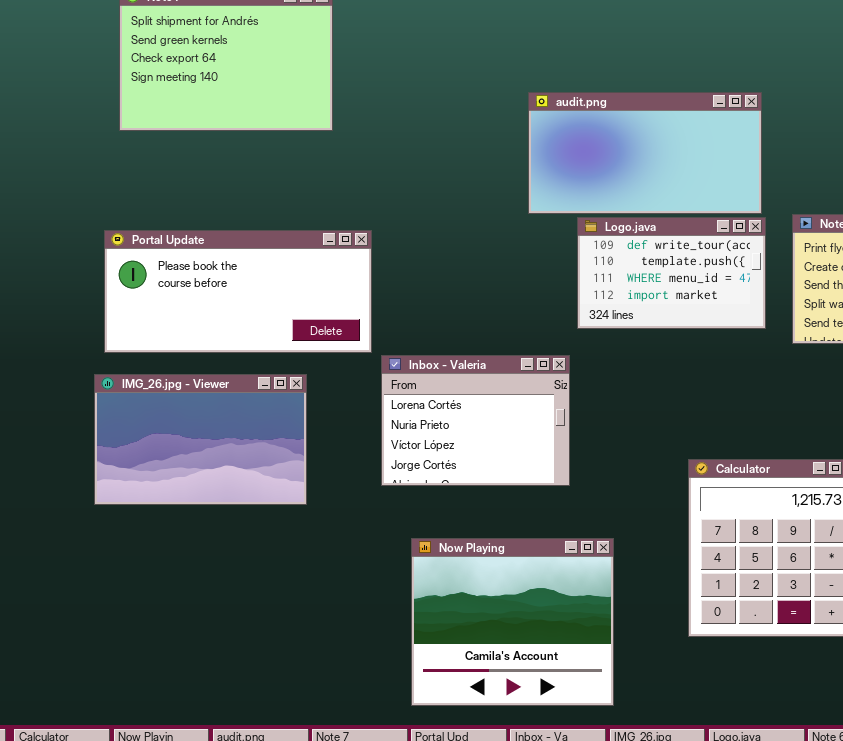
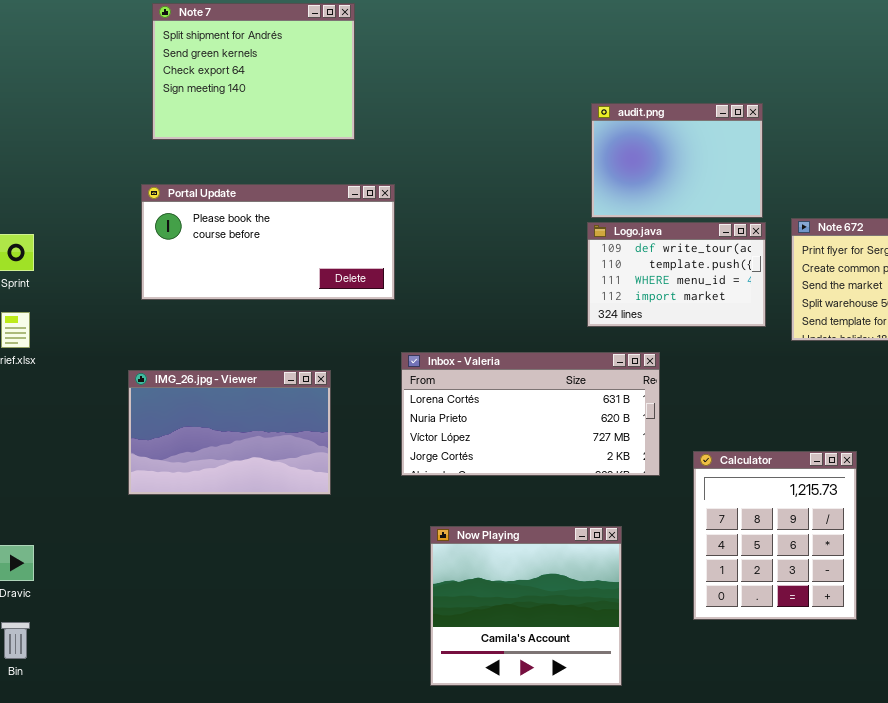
audit.png: [528,92,762,214] -> [591,103,763,218], resized
Portal Update: [104,230,372,353] -> [141,184,395,300], moved
Inbox - Valeria: [381,355,570,486] -> [401,352,660,476], resized

